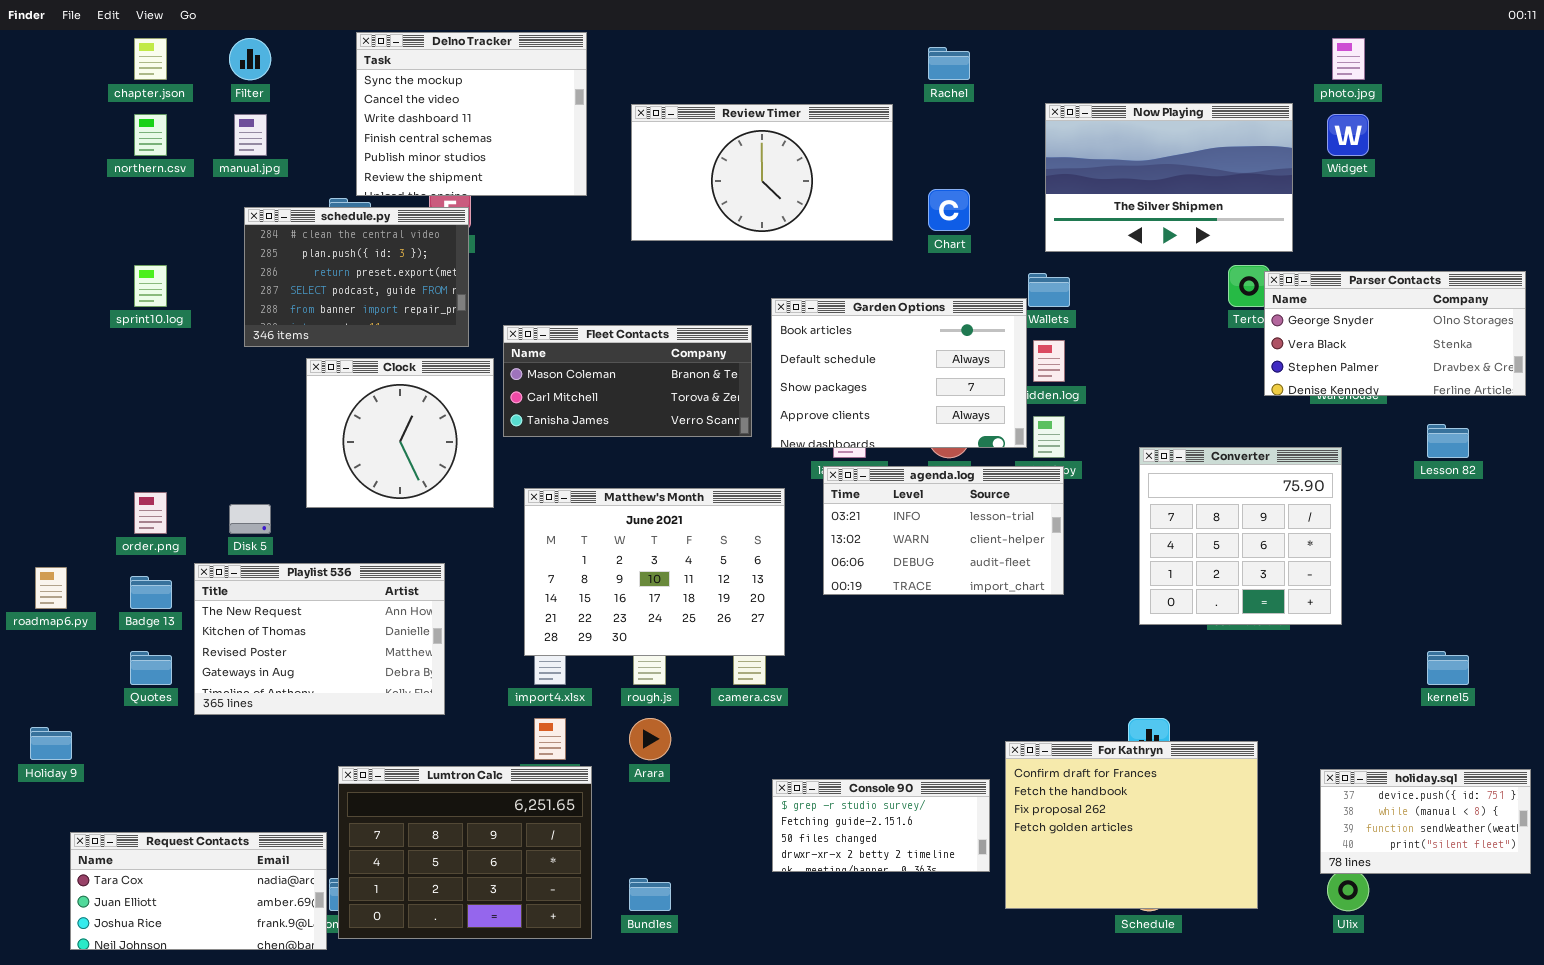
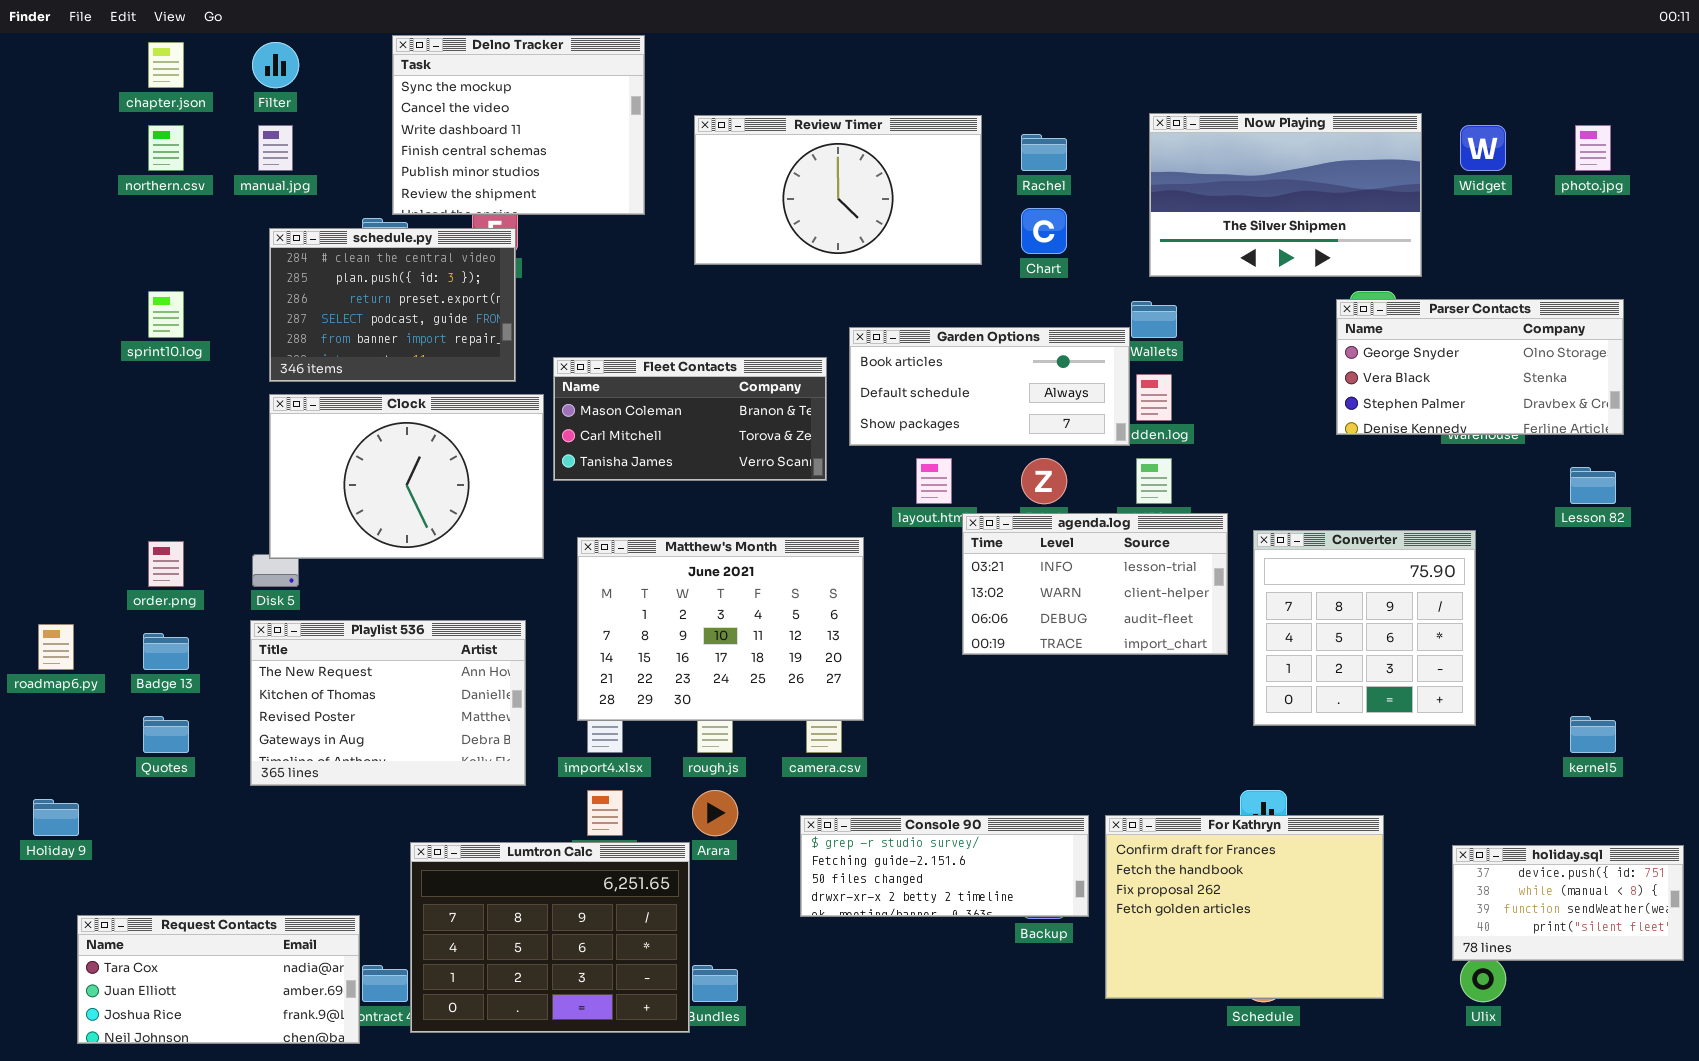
photo.jpg: [1332,38,1365,80] -> [1575,125,1611,171], moved
Rachel: [928,47,970,80] -> [1021,134,1067,171], moved
Parser Contacts: [1264,271,1526,396] -> [1336,299,1624,435], moved
Garden Options: [771,298,1027,448] -> [849,327,1130,446], resized
Clock: [306,358,494,508] -> [269,394,544,559], resized
Converter: [1139,447,1342,625] -> [1253,530,1476,726], moved
agenda.log: [823,466,1064,595] -> [962,513,1228,655], moved
Playlist 536: [194,563,445,715] -> [250,620,526,786], moved
Lumtron Calc: [338,766,592,939] -> [410,842,690,1033], moved
Console 90: [772,779,990,872] -> [800,815,1089,917], moved, resized

